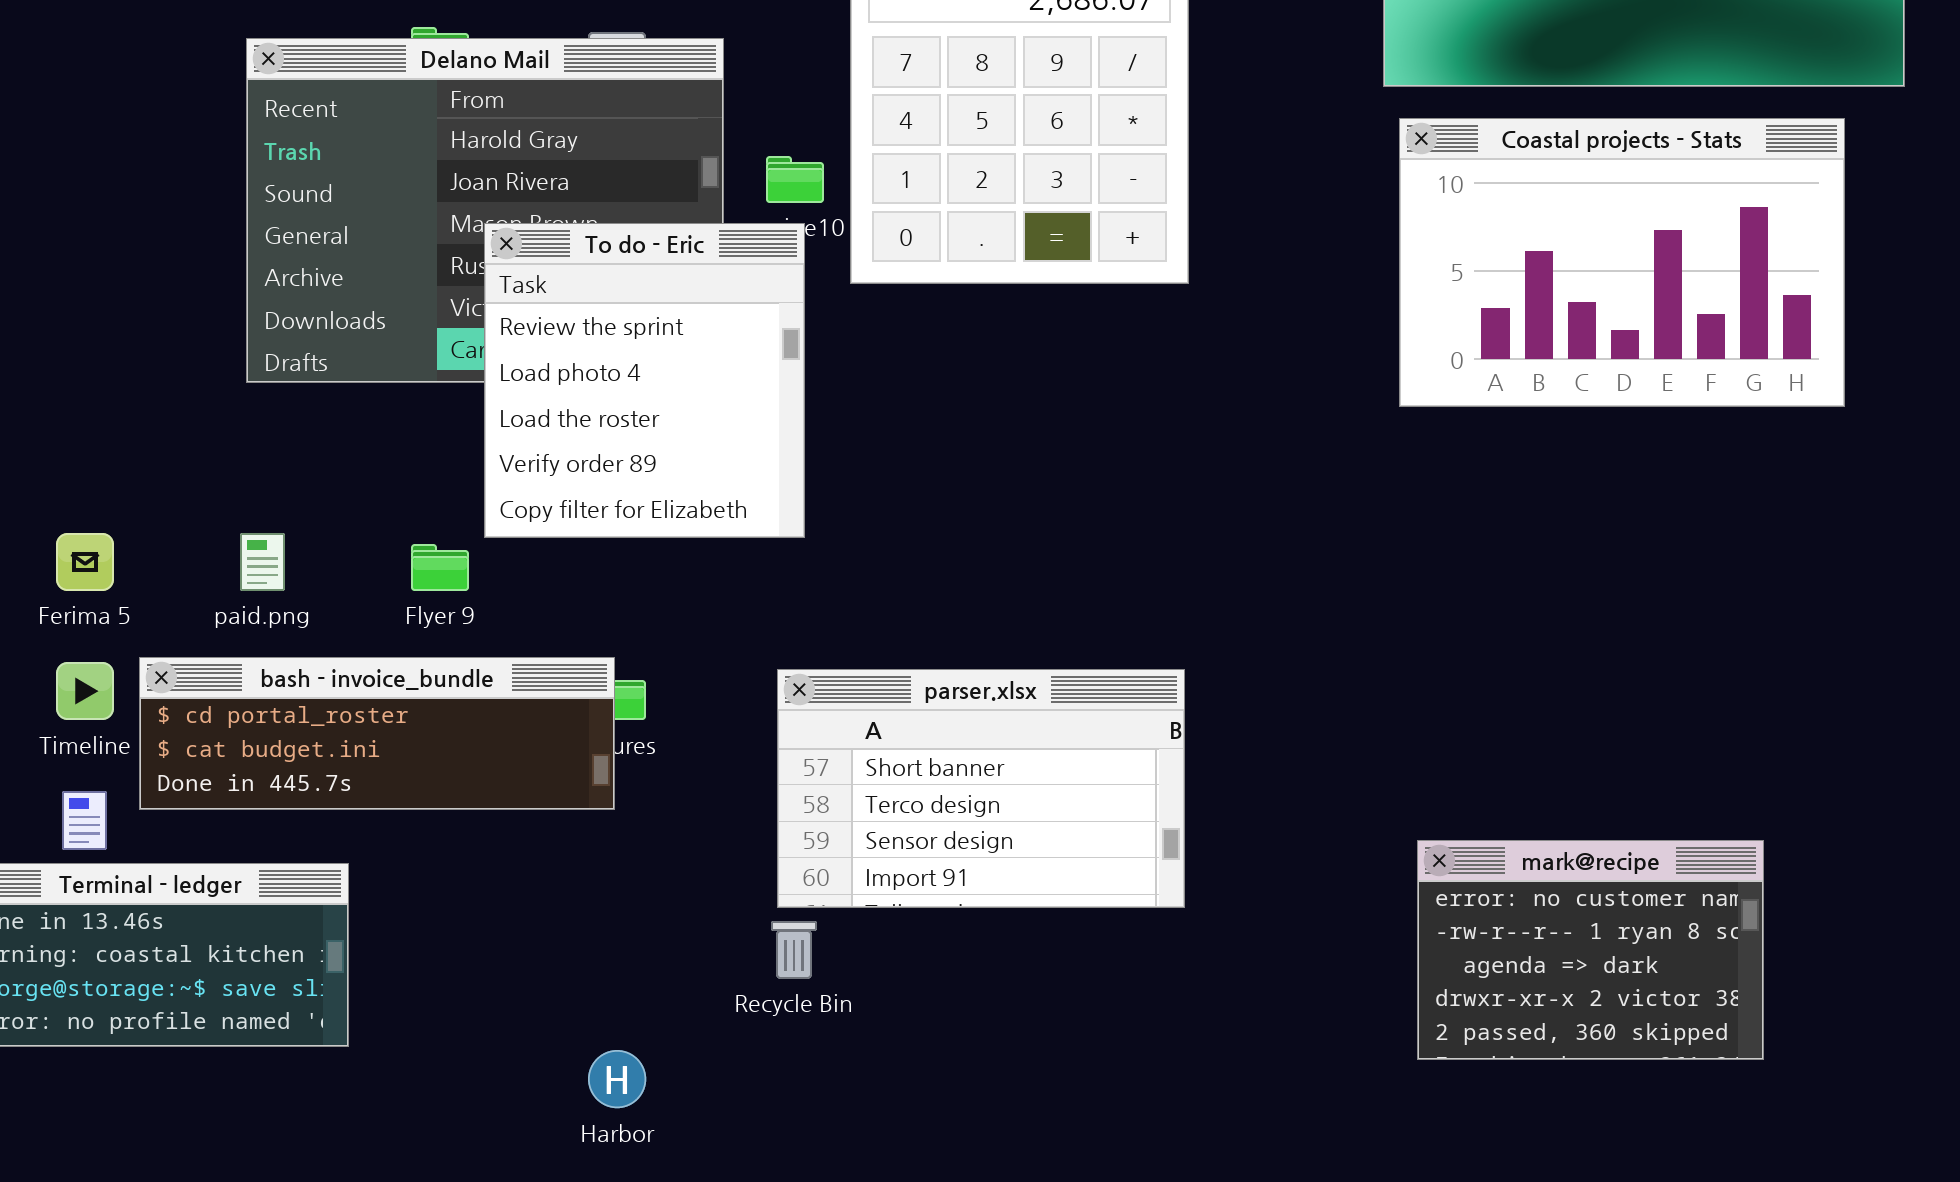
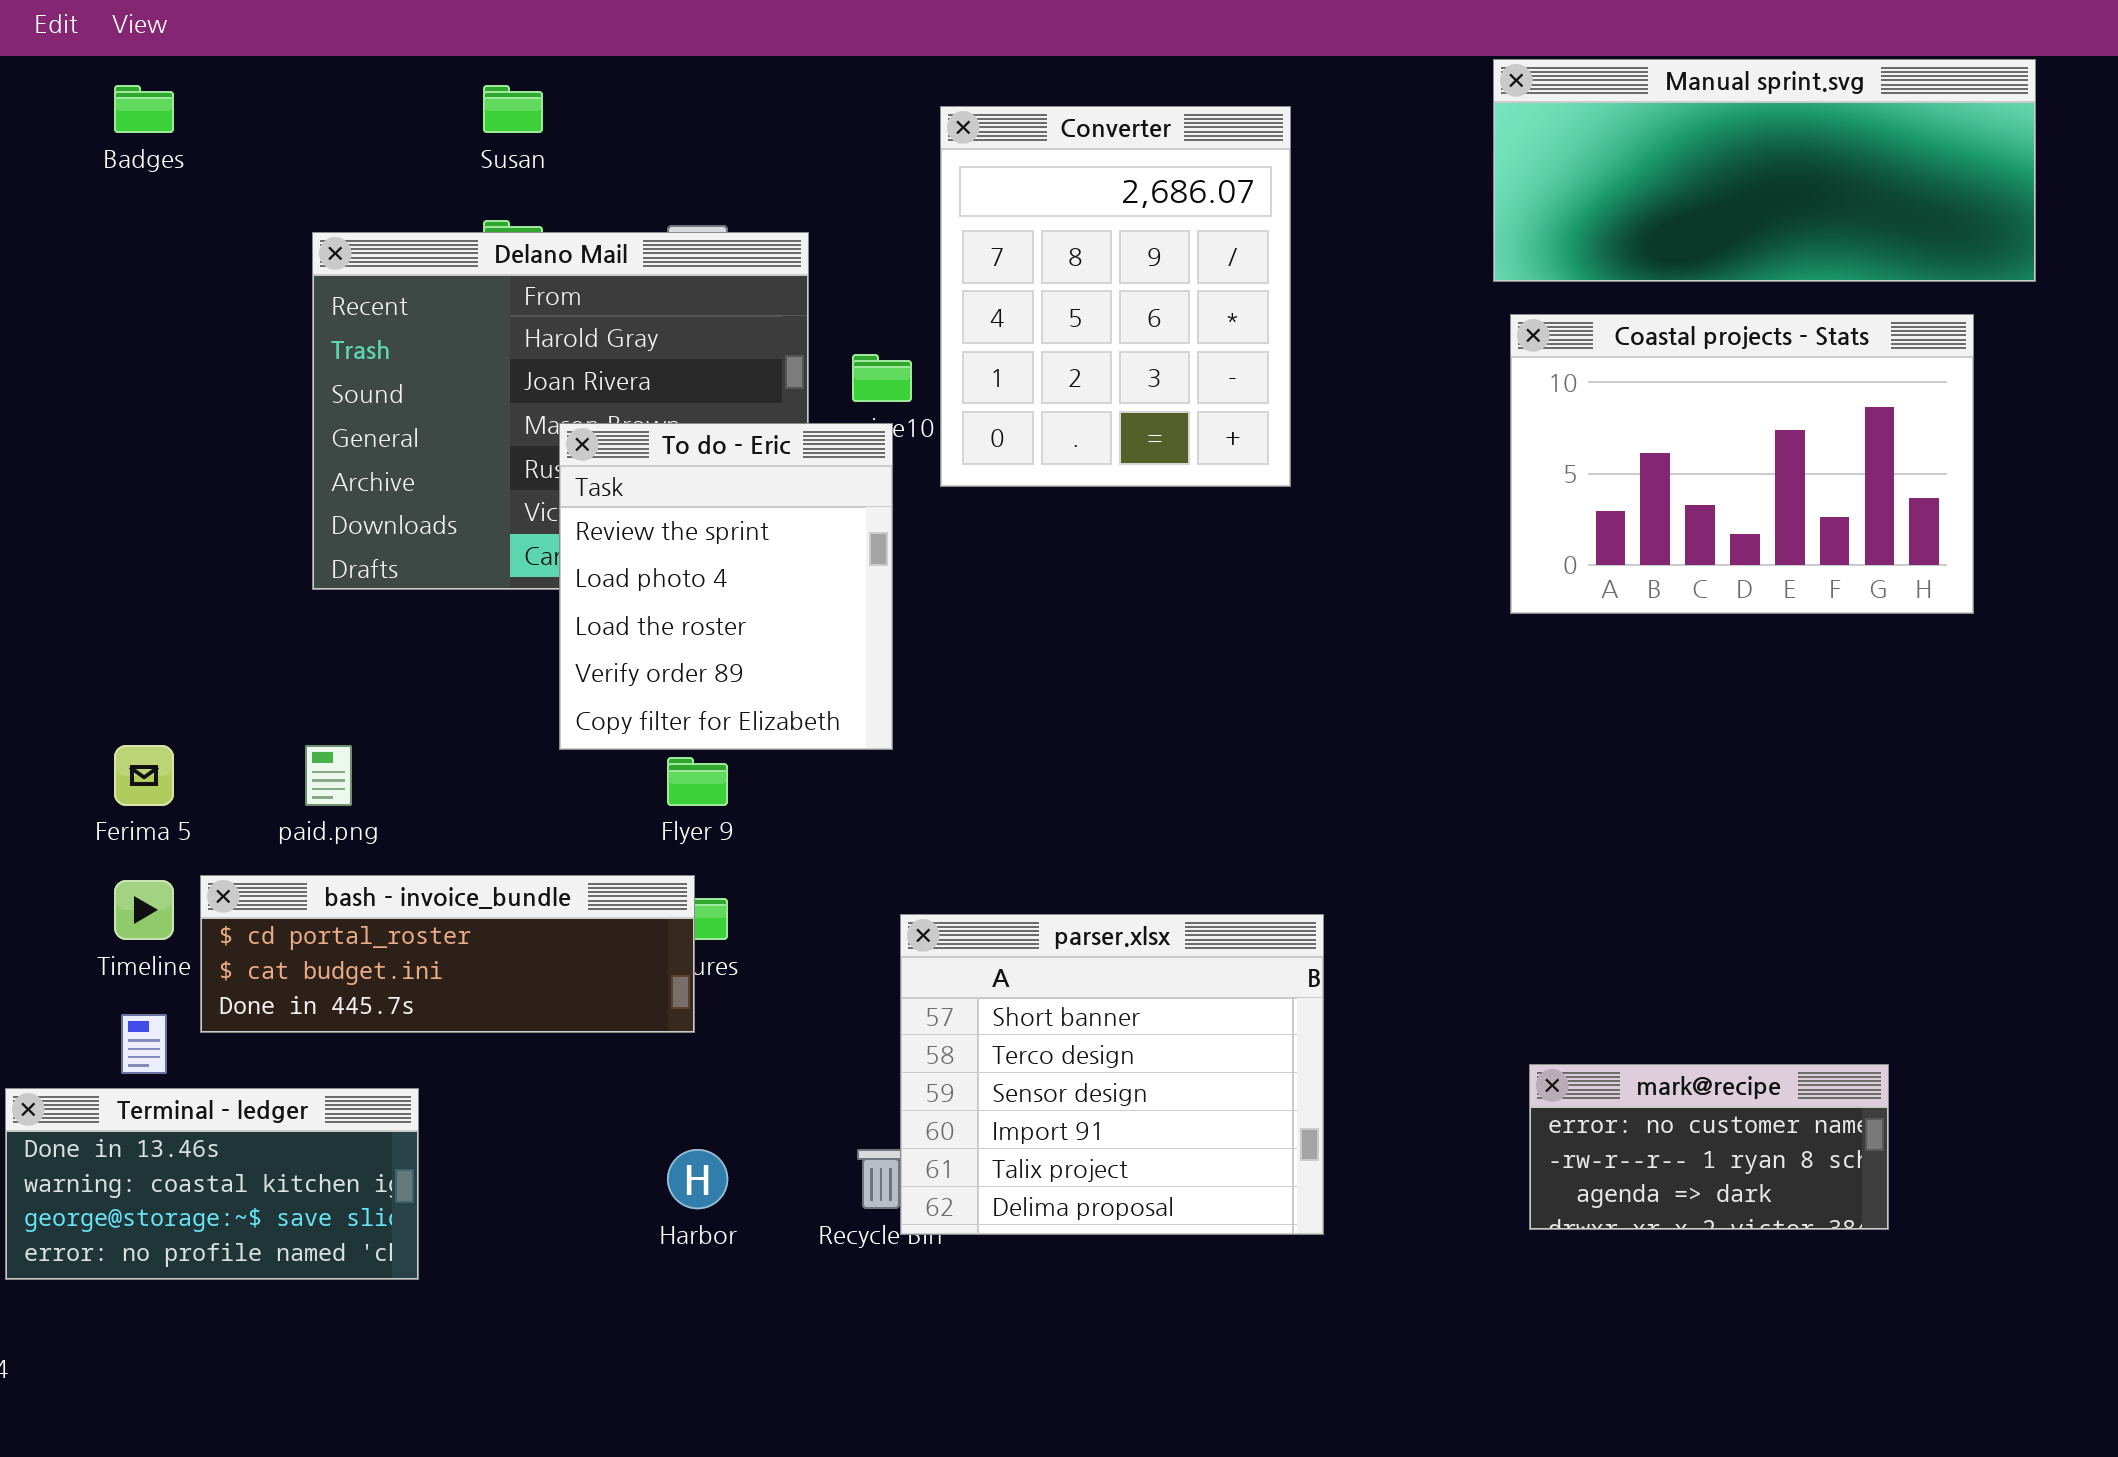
Flyer 9: [411,544,469,591] -> [667,757,728,806], moved
parser.xlsx: [777,669,1185,908] -> [900,914,1324,1235], moved, resized
mark@recipe: [1417,840,1764,1060] -> [1529,1064,1889,1230], resized
Harbor: [588,1050,646,1108] -> [667,1149,728,1209], moved

